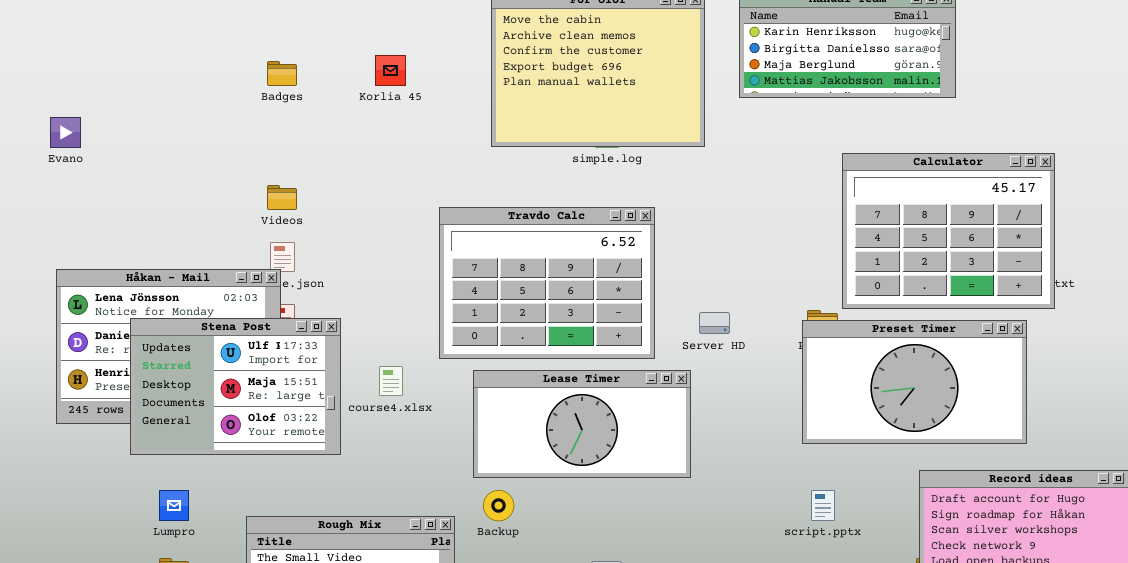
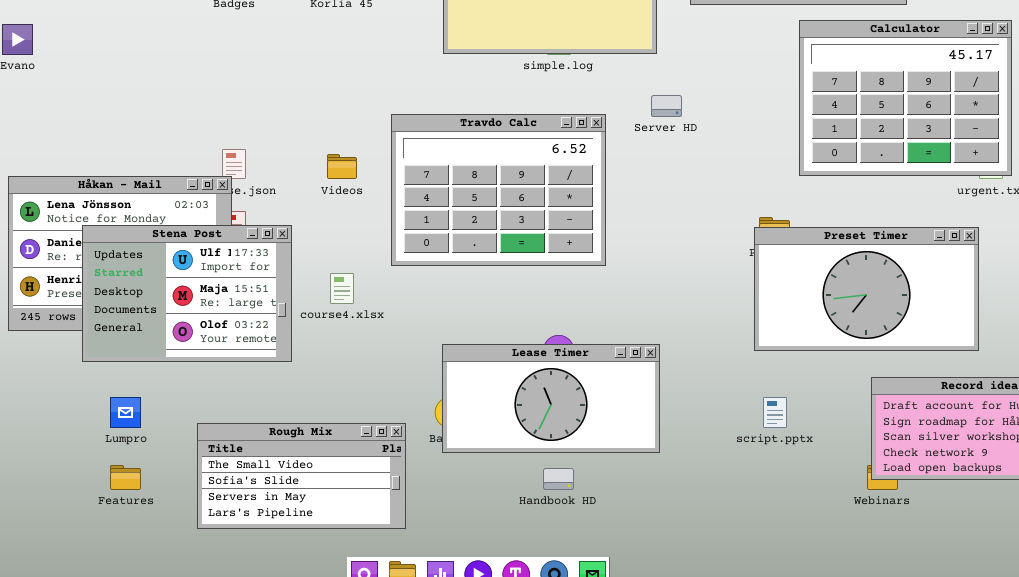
Calculator: [842,153,1055,309] -> [799,20,1012,176], moved
Videos: [267,185,297,210] -> [327,154,357,179], moved
Server HD: [699,312,730,334] -> [651,95,682,117], moved
Lease Timer: [473,370,691,478] -> [442,344,660,453], moved

